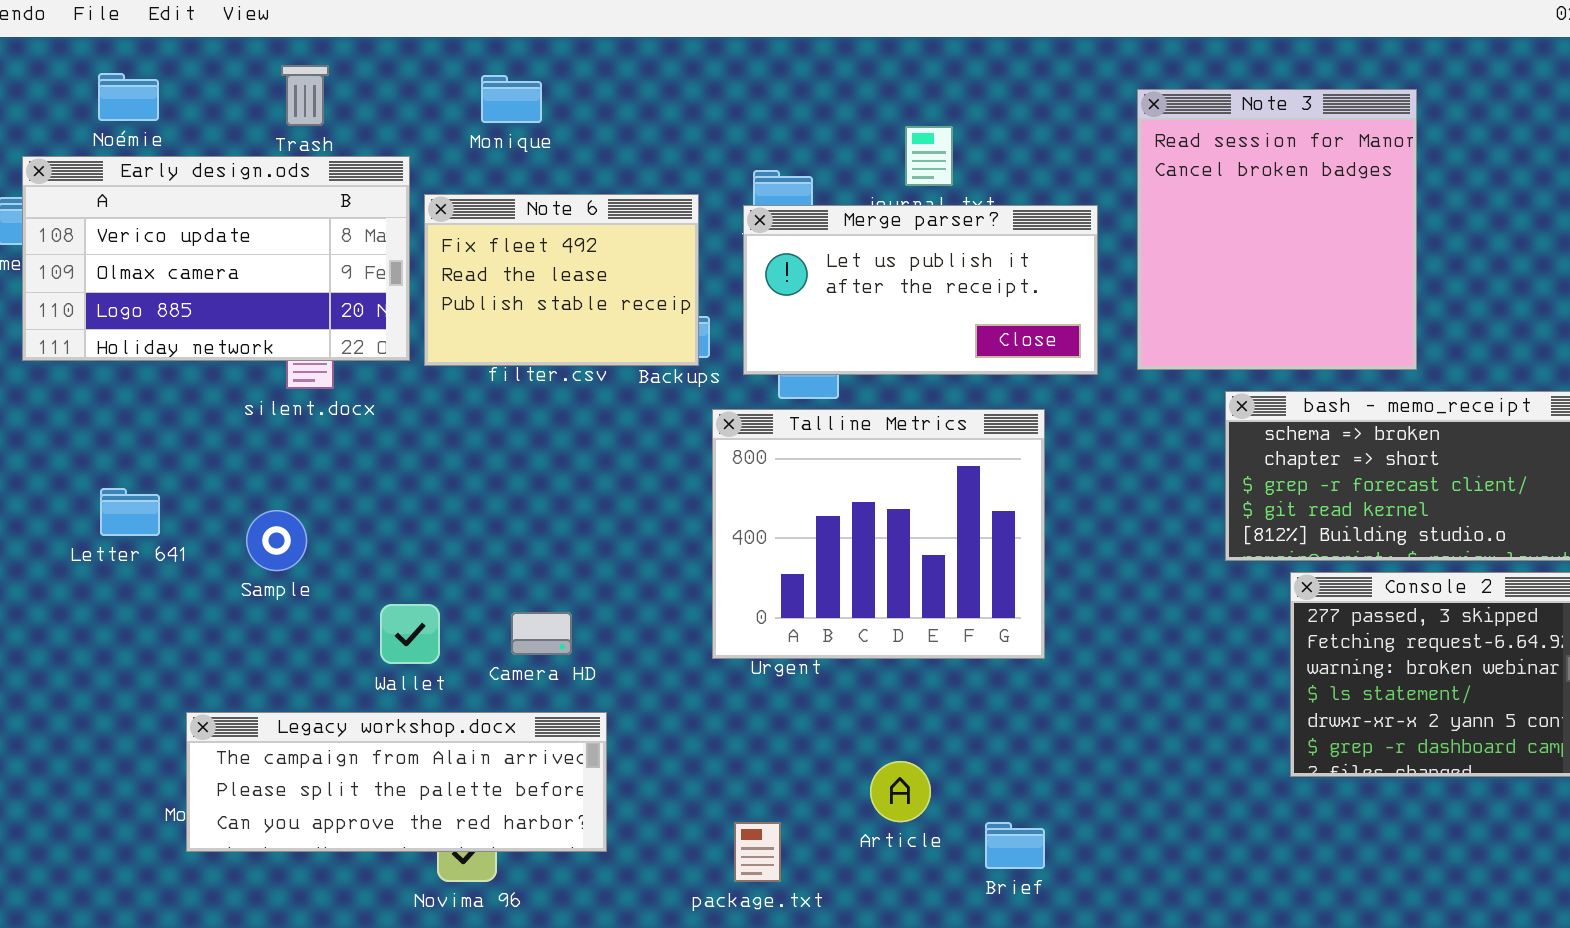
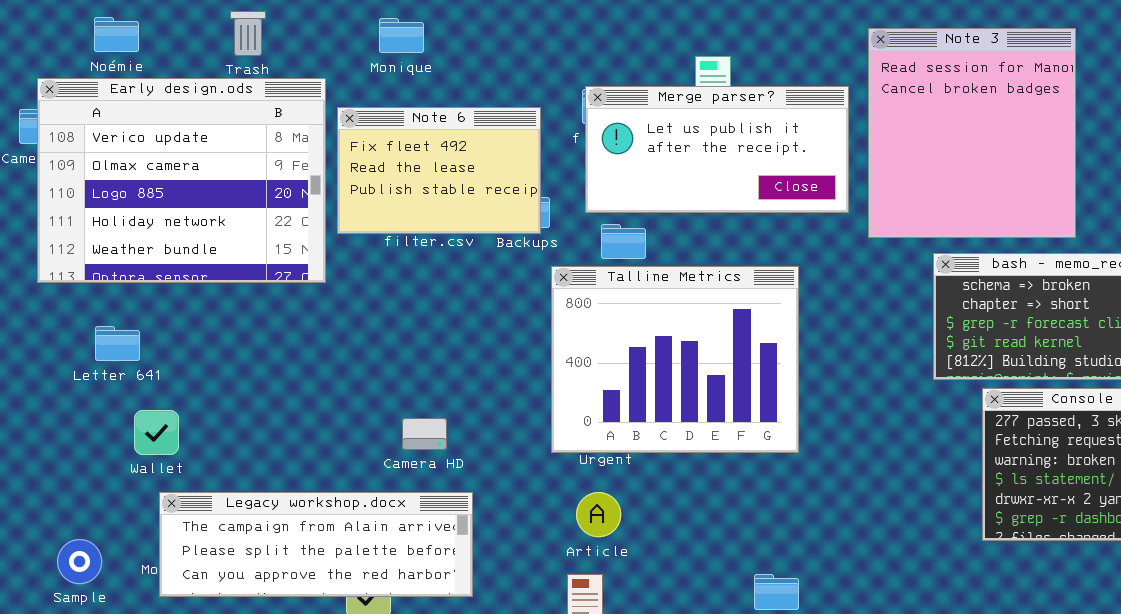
Early design.ods: [22,156,410,361] -> [37,78,326,283], resized
Merge parser?: [743,205,1098,375] -> [585,86,849,213], moved
Sample: [246,510,307,571] -> [57,539,102,584], moved
Wallet: [380,604,440,664] -> [134,410,179,455], moved
Article: [870,761,931,822] -> [576,492,621,537], moved

